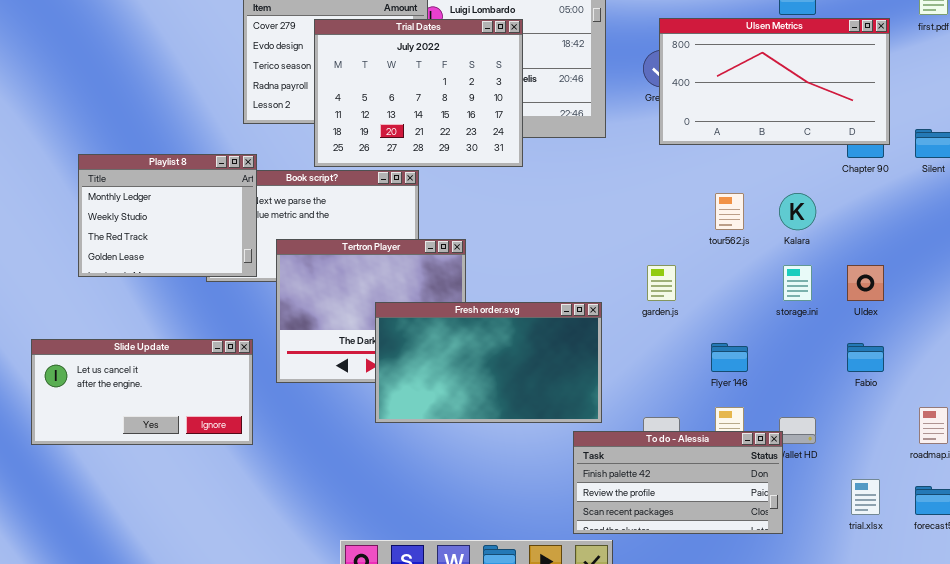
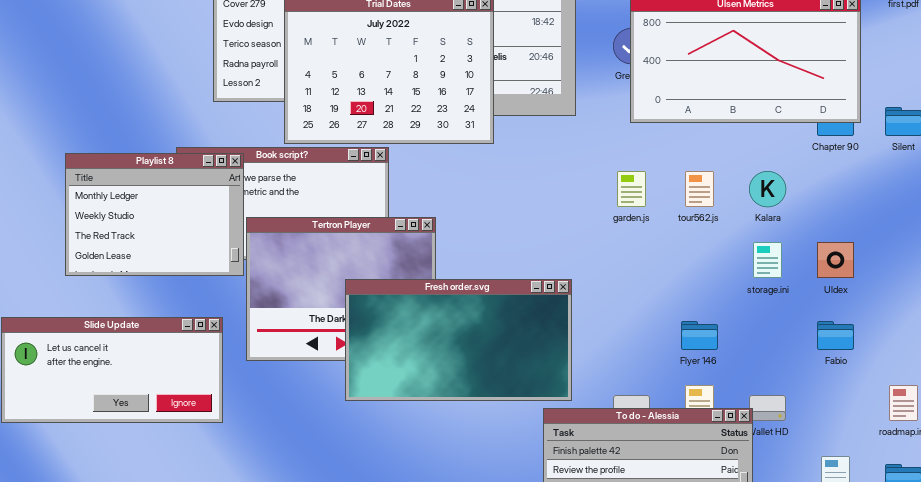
Playlist 8: [78,154,257,277] -> [65,153,244,276], moved
garden.js: [647,265,676,301] -> [617,171,646,207], moved

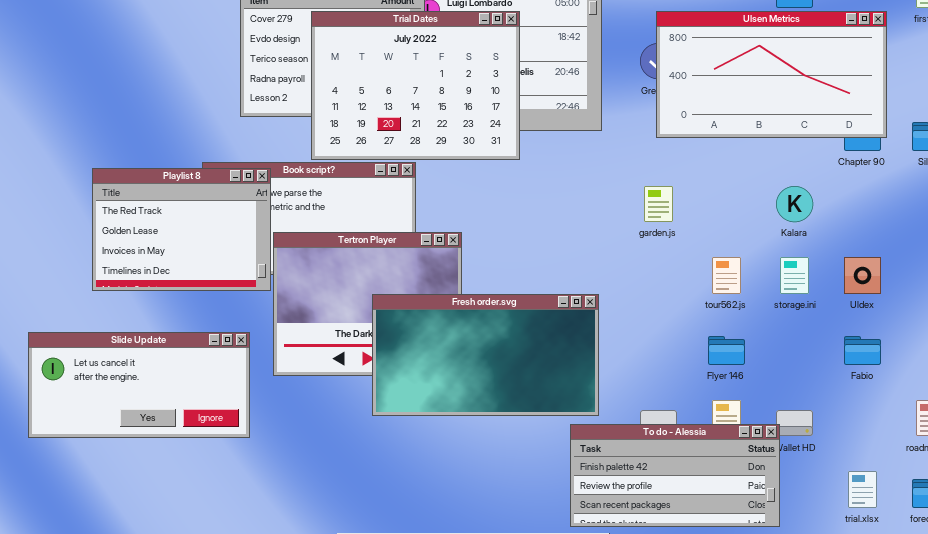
Playlist 8: [65,153,244,276] -> [92,168,271,291], scrolled down 2 rows
tour562.js: [685,171,714,207] -> [712,257,741,294], moved

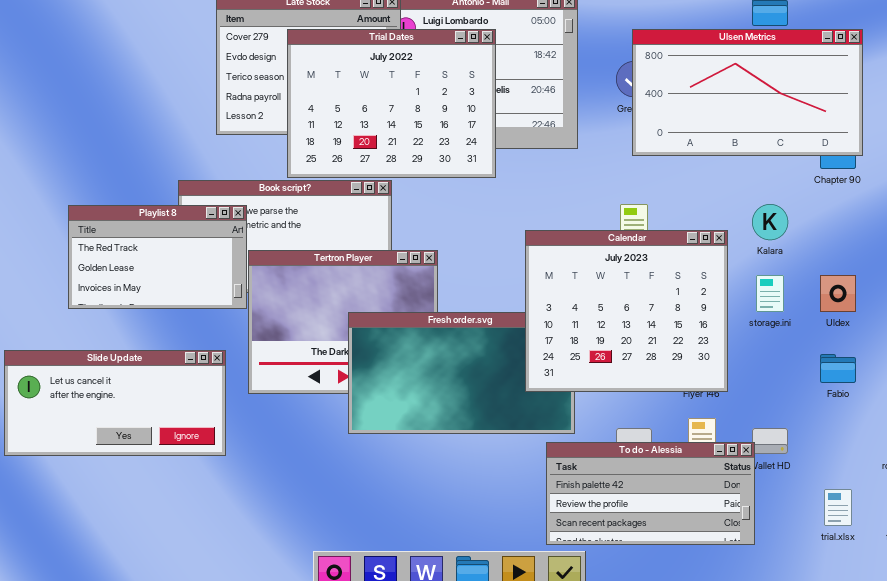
Playlist 8: [92,168,271,291] -> [68,205,247,309], resized
Calendar: none -> [525,230,728,392], opened

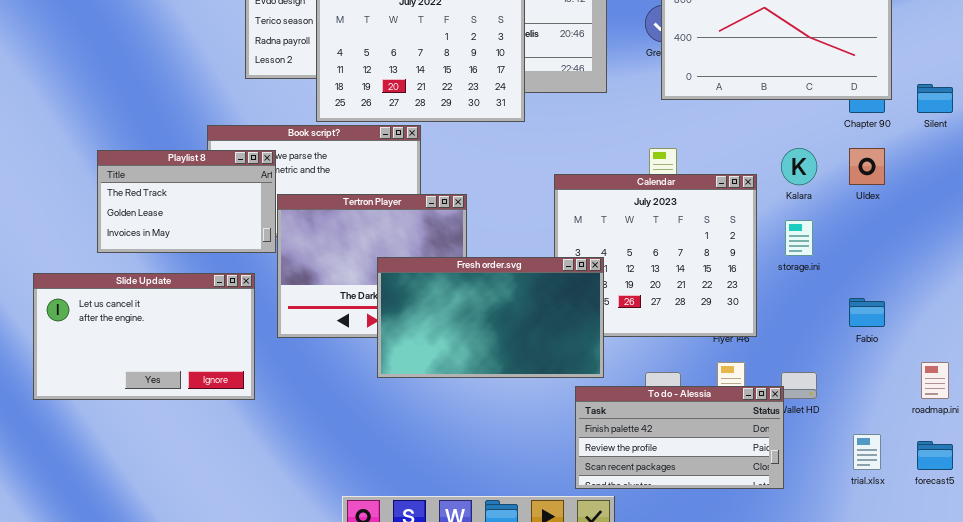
Uldex: [820,275,856,312] -> [849,148,885,185], moved
Fresh order.svg: [348,312,575,434] -> [377,257,604,378], raised
Slide Update: [4,350,226,456] -> [33,273,255,400], resized

